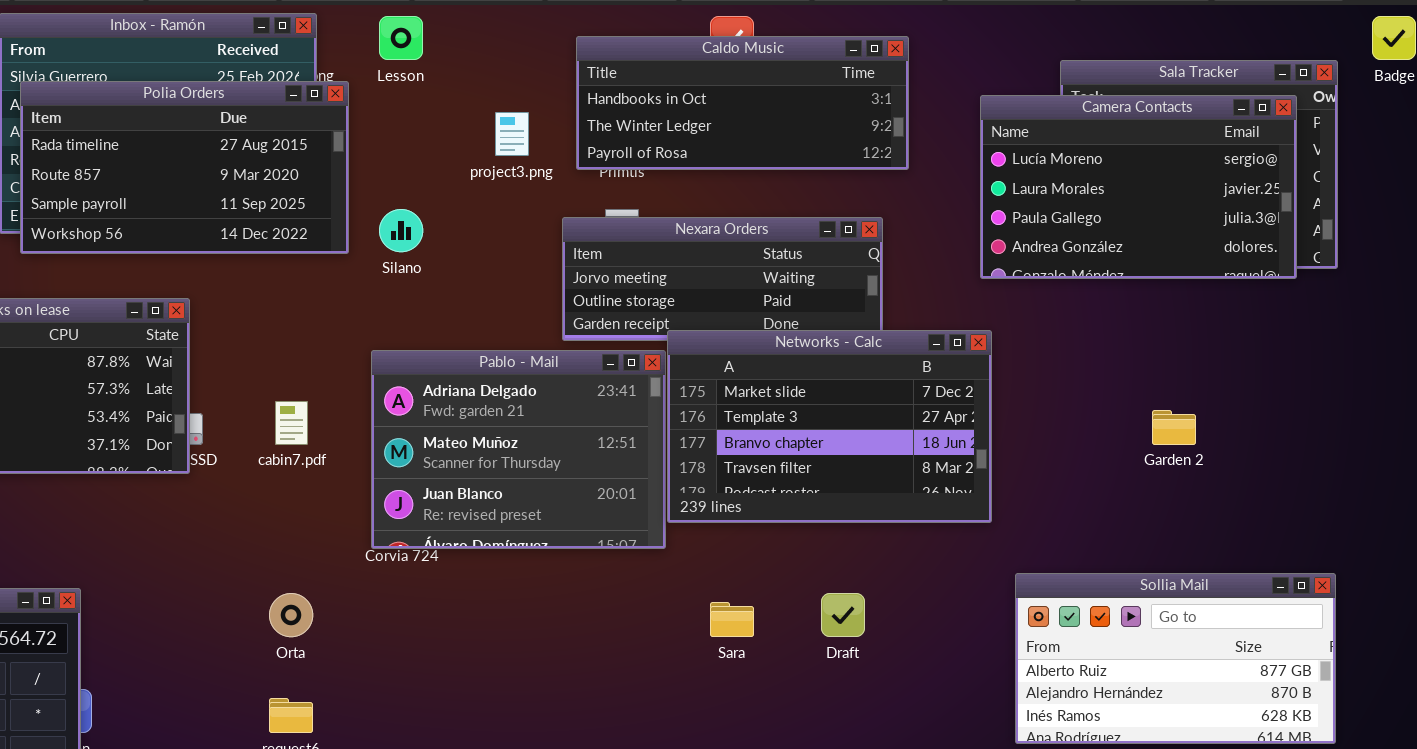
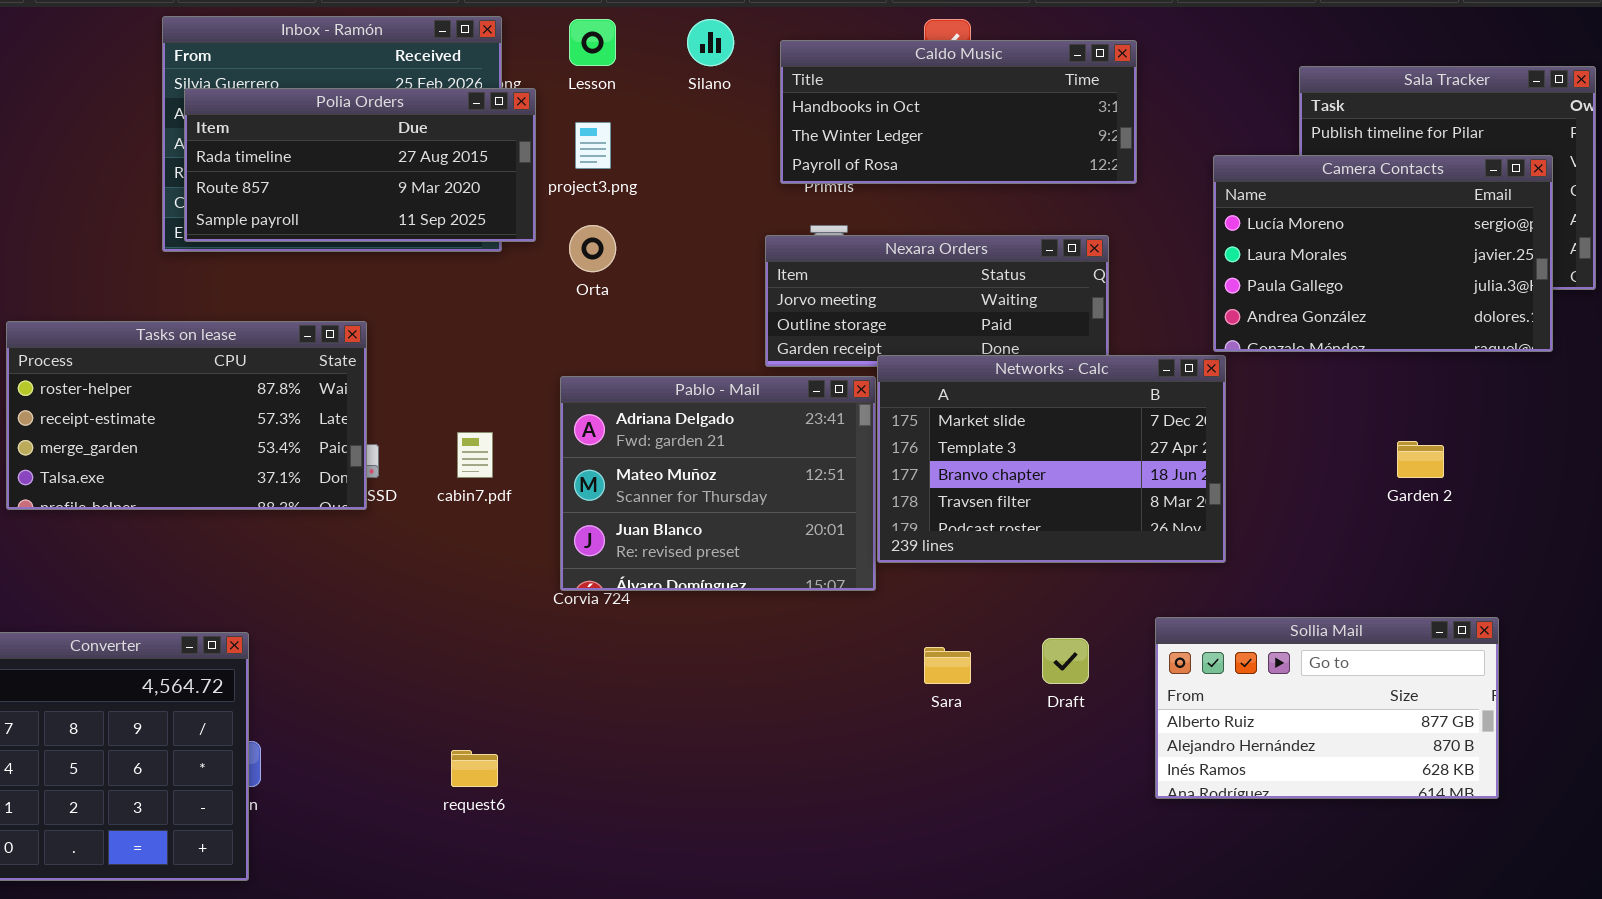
Polia Orders: [20,81,349,254] -> [184,88,536,242], resized
Camera Contacts: [980,95,1297,279] -> [1213,155,1553,352], moved
project3.png: [495,112,529,156] -> [575,122,611,169], moved
Silano: [379,209,423,252] -> [687,19,734,66], moved
Sollia Mail: [1015,573,1336,744] -> [1155,617,1499,799], moved
Orta: [269,593,313,637] -> [569,225,616,272], moved

